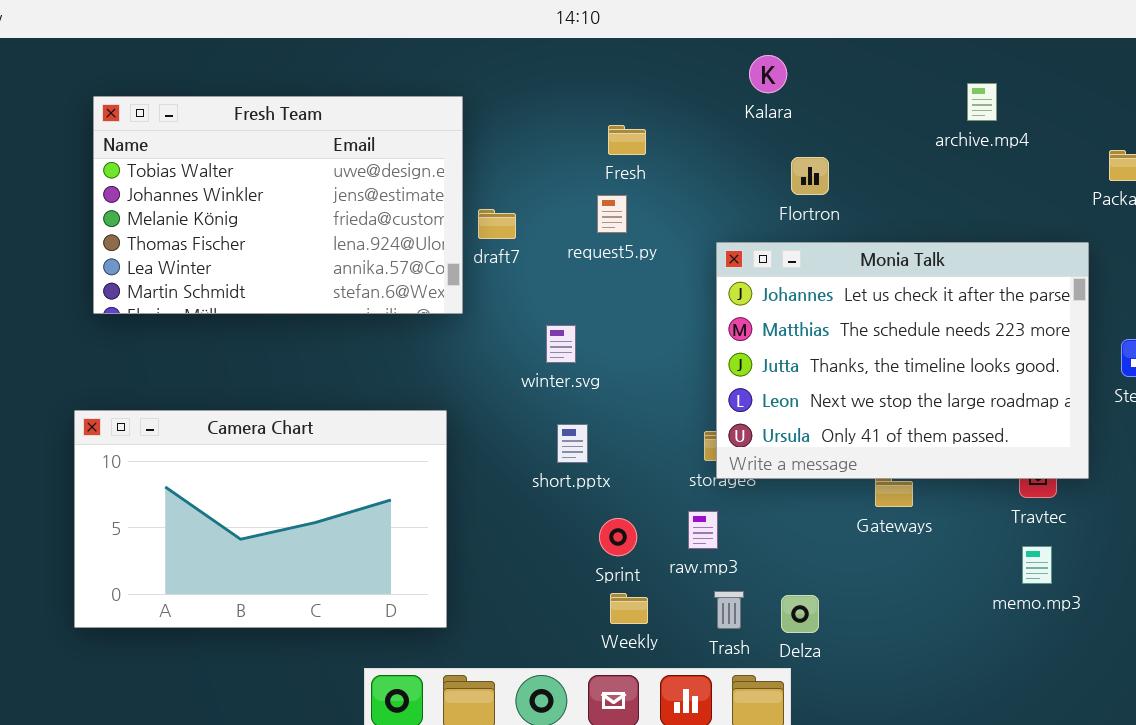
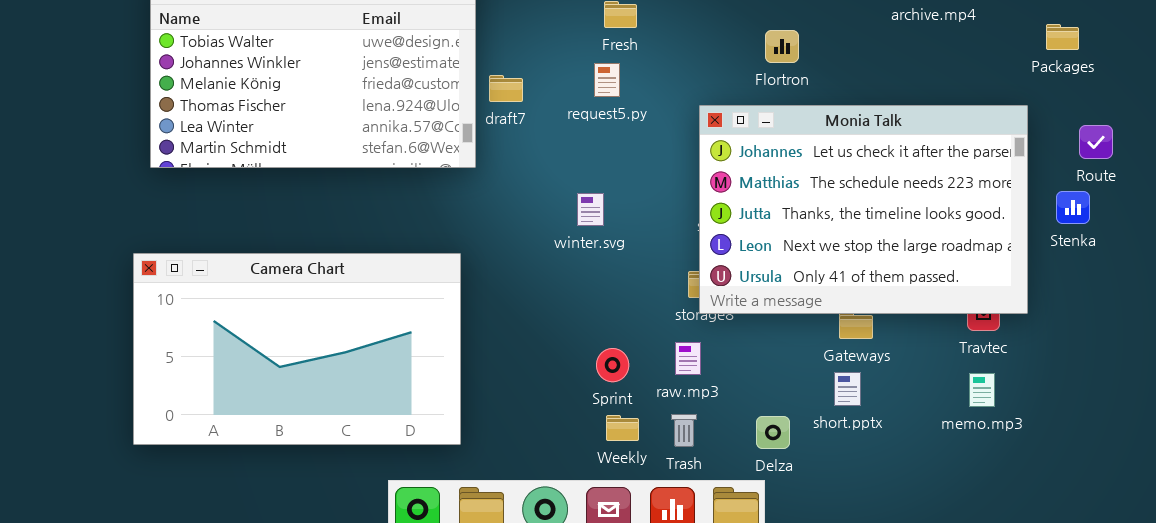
winter.svg: [546,325,576,363] -> [577,193,604,226], moved
short.pptx: [557,424,588,463] -> [834,372,861,406], moved
Trash: [714,591,744,629] -> [671,414,697,447], moved

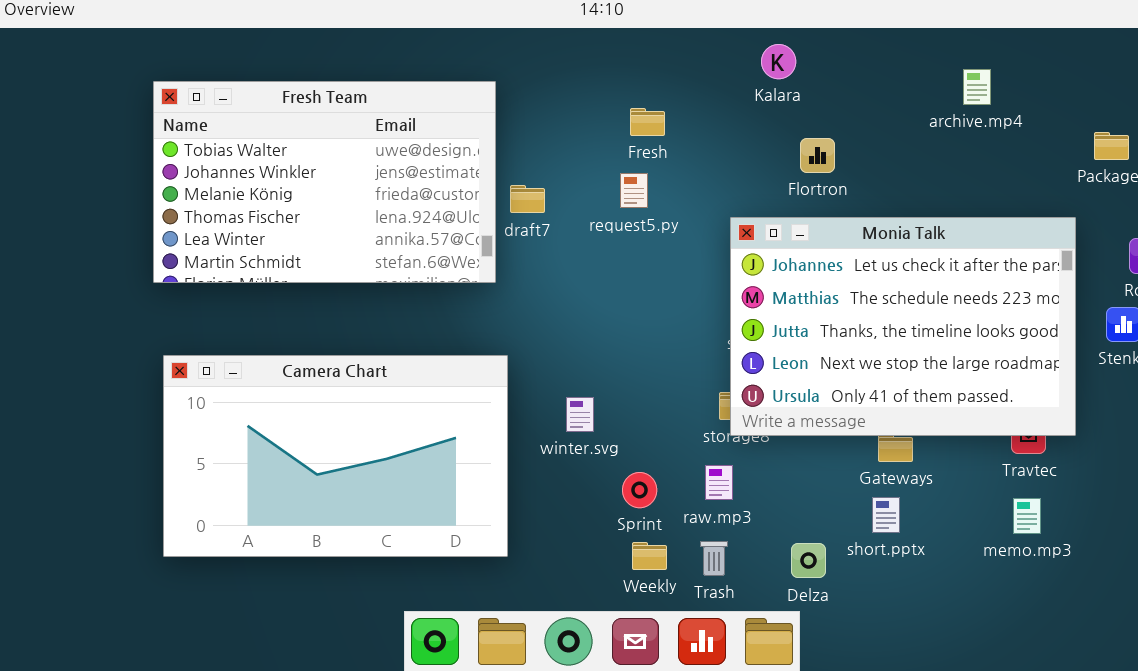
winter.svg: [577,193,604,226] -> [566,397,594,432], moved
Camera Chart: [133,253,461,445] -> [163,355,508,557], moved

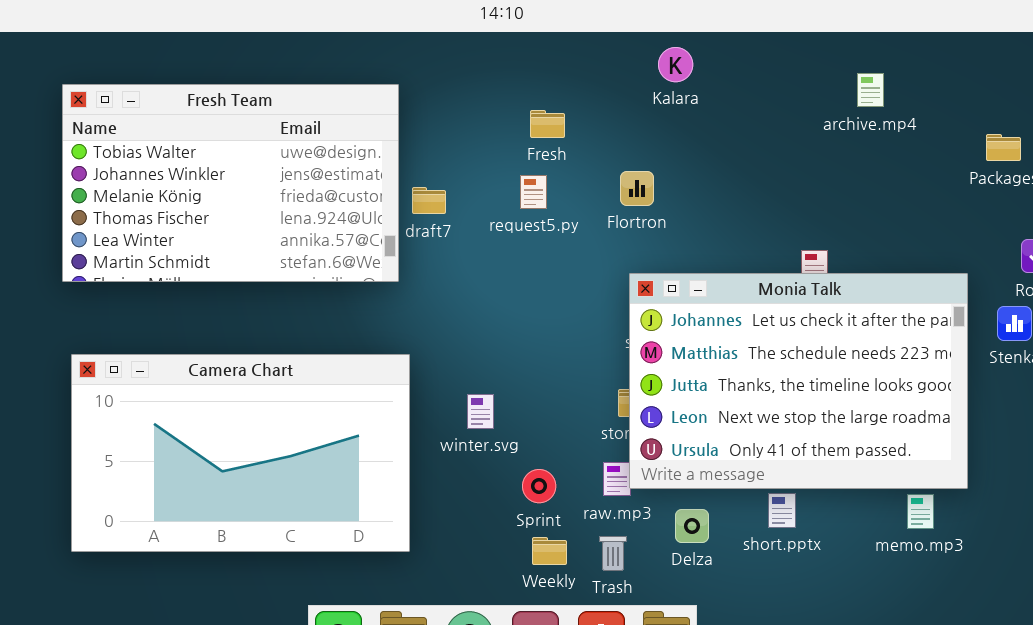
Flortron: [800,138,835,173] -> [620,171,654,206], moved
Monia Talk: [730,217,1076,436] -> [629,273,968,489], moved
Delza: [791,543,826,578] -> [675,509,709,543], moved

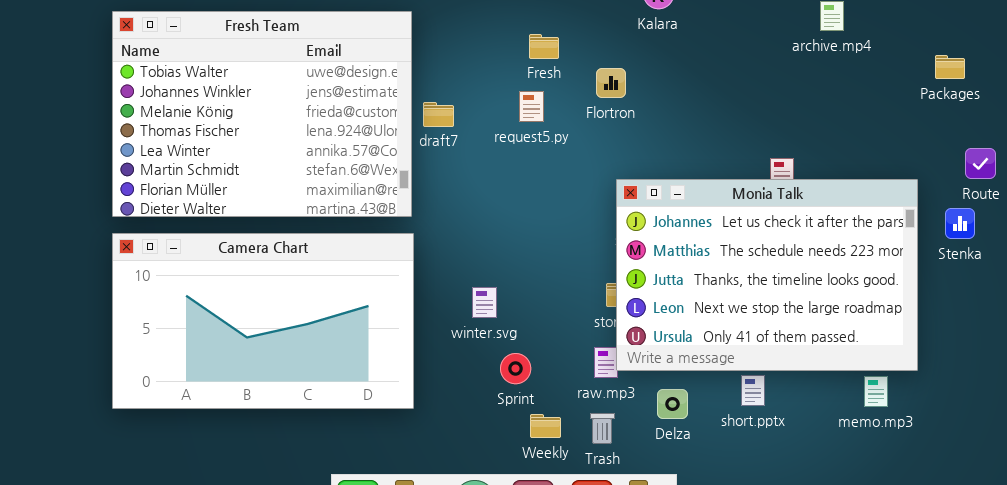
Fresh Team: [62,84,399,282] -> [112,11,412,217], resized
Flortron: [620,171,654,206] -> [596,68,626,98], moved
Camera Chart: [71,354,410,552] -> [112,233,414,409], moved
Sprint: [522,469,556,503] -> [500,353,531,384], moved

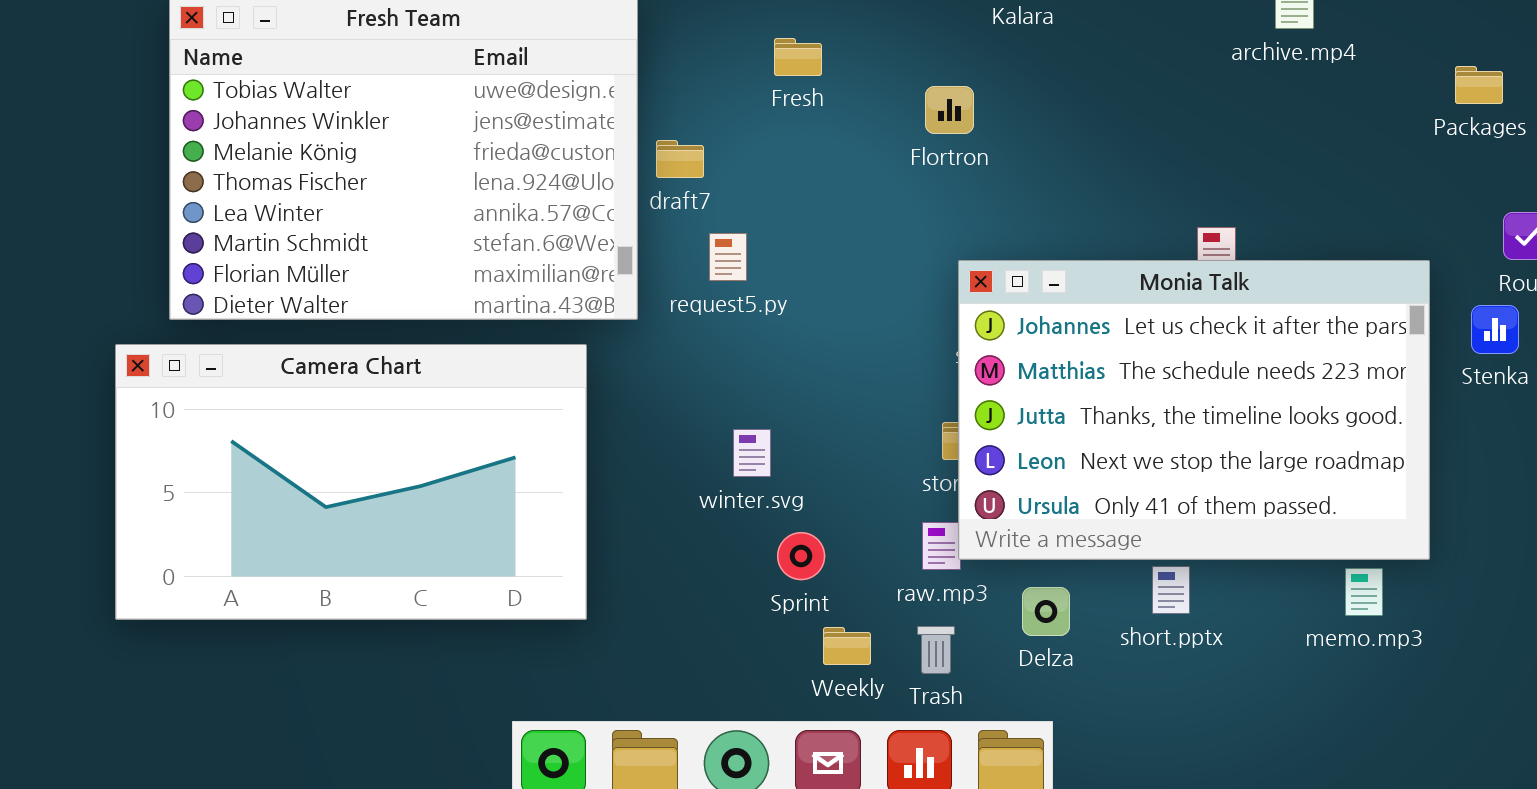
Fresh: [529,34,559,59] -> [774,38,822,76], moved
request5.py: [519,91,544,122] -> [709,233,747,281], moved
Camera Chart: [112,233,414,409] -> [115,344,587,620], moved

